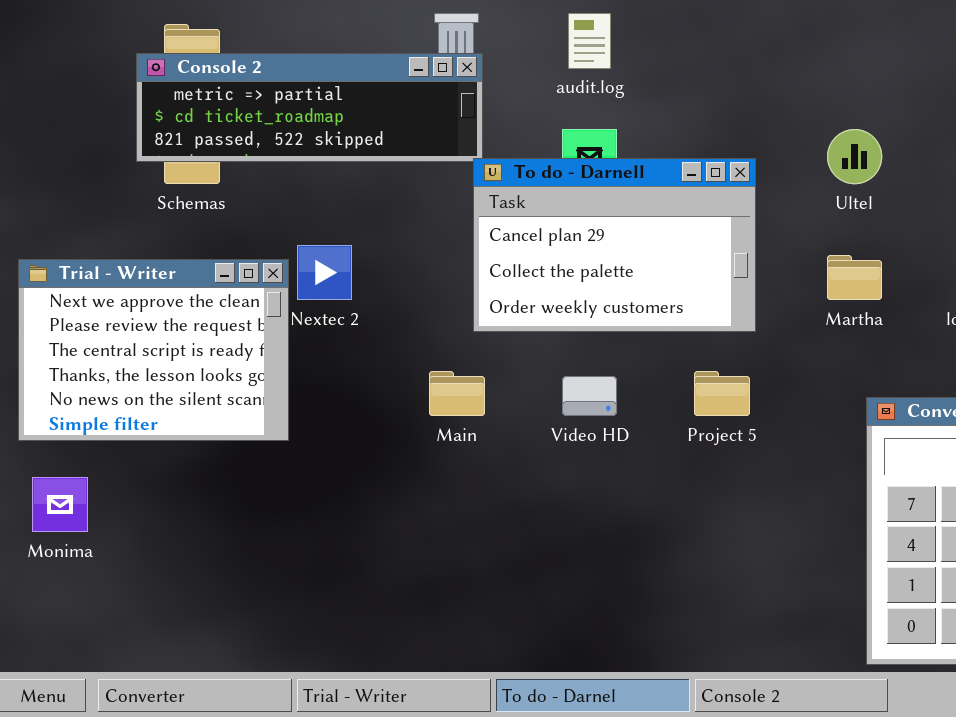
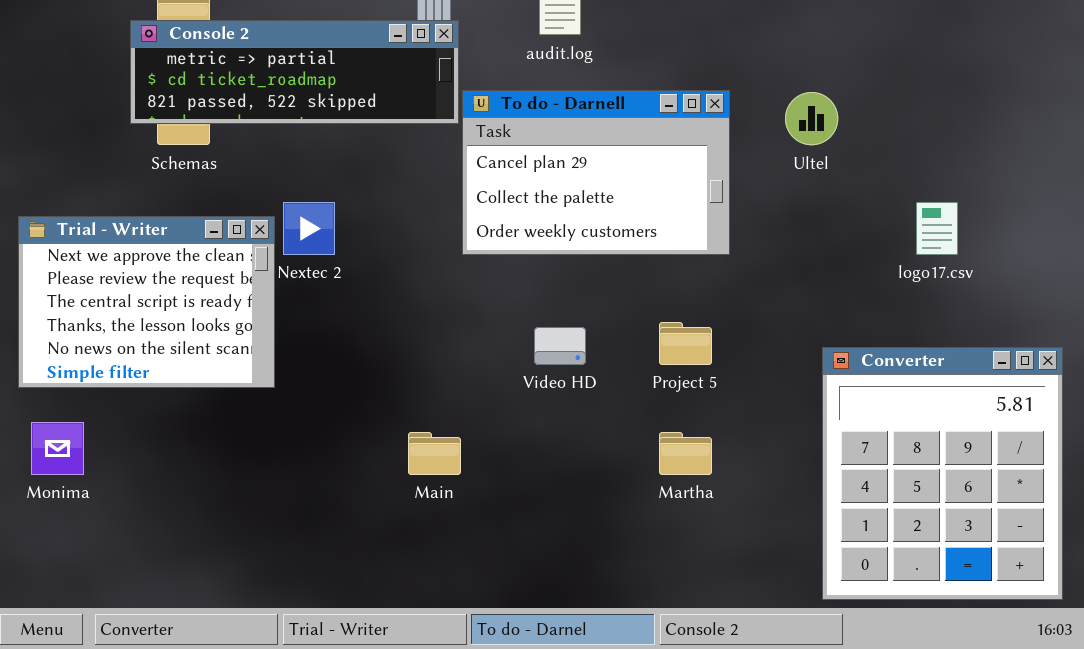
To do - Darnell: [473,158,756,332] -> [462,90,730,255], moved
Martha: [827,255,882,300] -> [659,432,712,475], moved
Main: [429,371,485,416] -> [408,432,461,475], moved

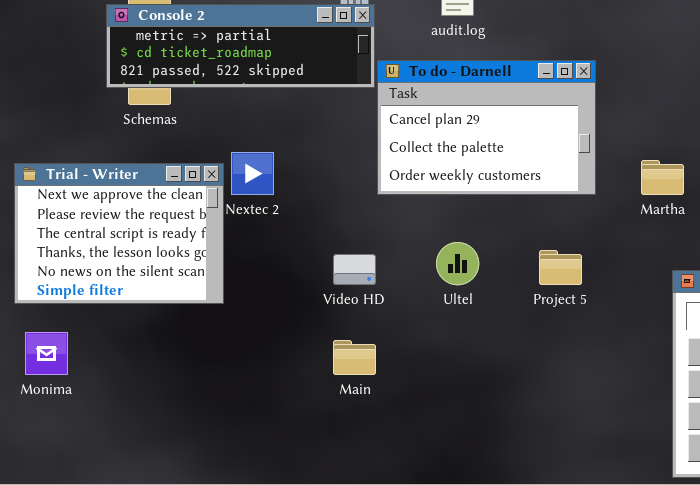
Ultel: [785,92,838,145] -> [436,242,479,285], moved
Video HD: [534,327,586,365] -> [333,254,376,285], moved
Martha: [659,432,712,475] -> [641,160,684,195], moved

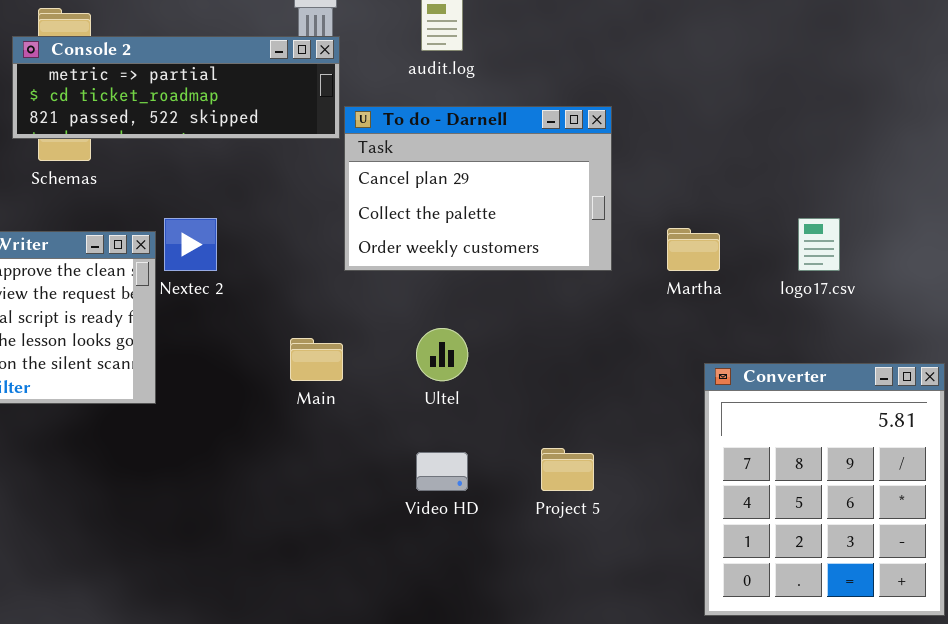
Project 5: [539,250,582,285] -> [541,448,594,491], moved
Video HD: [333,254,376,285] -> [416,452,468,491], moved
Main: [333,340,376,375] -> [290,338,343,381], moved

